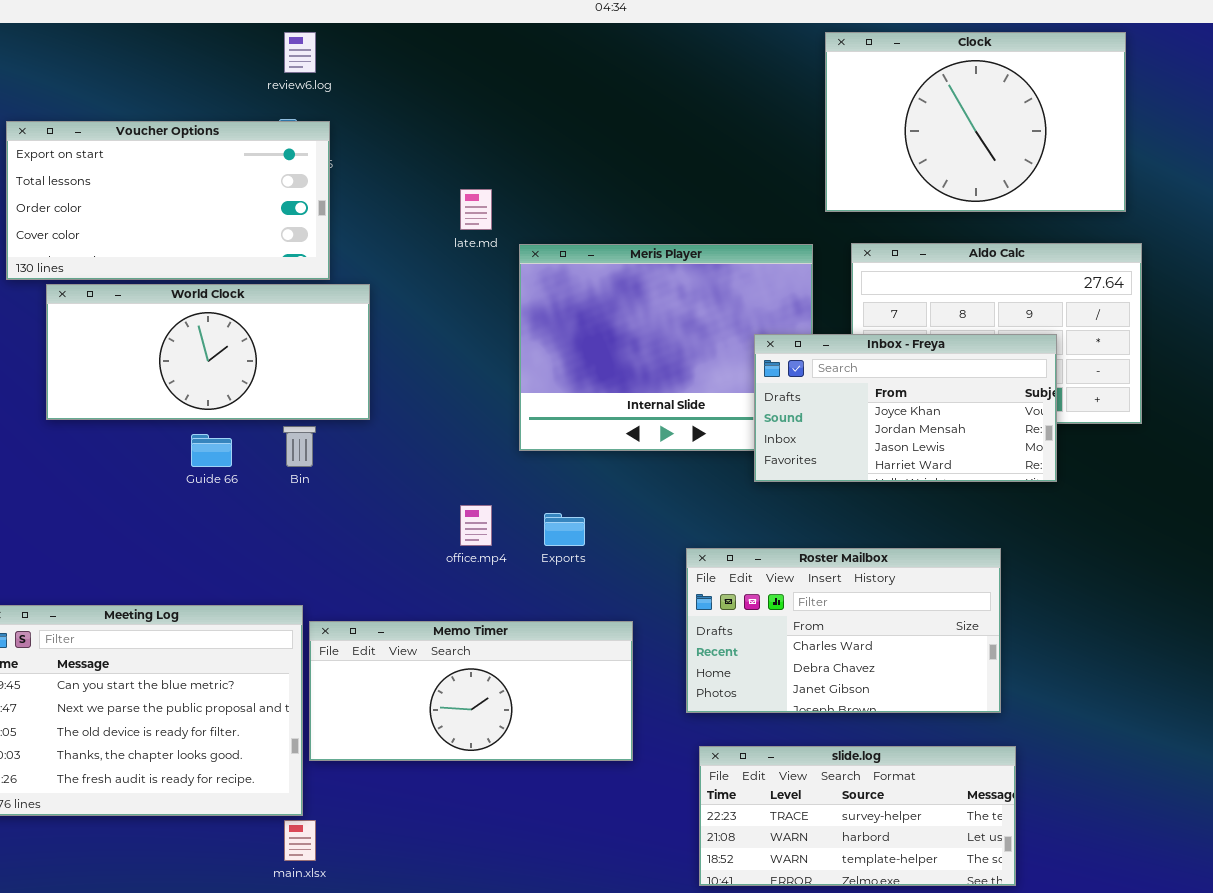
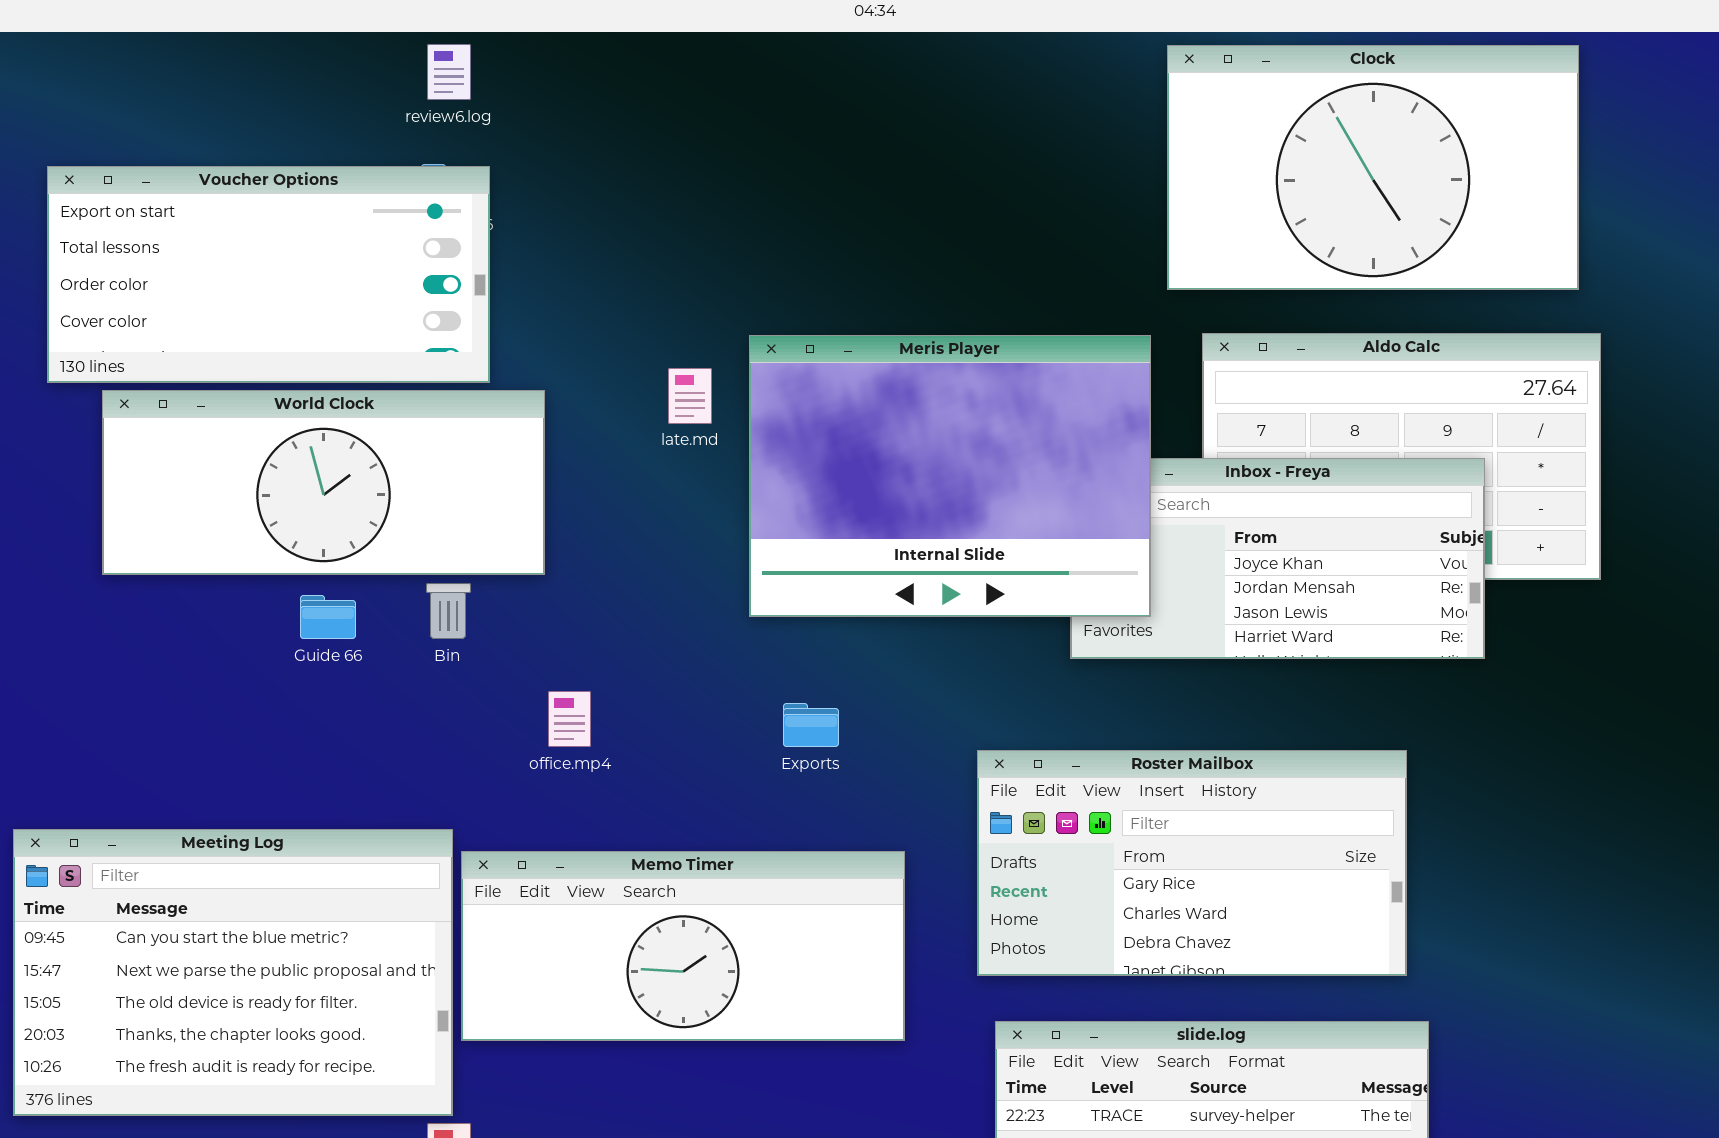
late.md: [460,189,492,230] -> [668,368,712,424], moved
Meris Player: [519,244,813,451] -> [749,335,1151,617], raised
office.mp4: [460,505,492,546] -> [548,691,591,747], moved
Roster Mailbox: [686,548,1001,713] -> [977,750,1407,976], scrolled up 1 row

